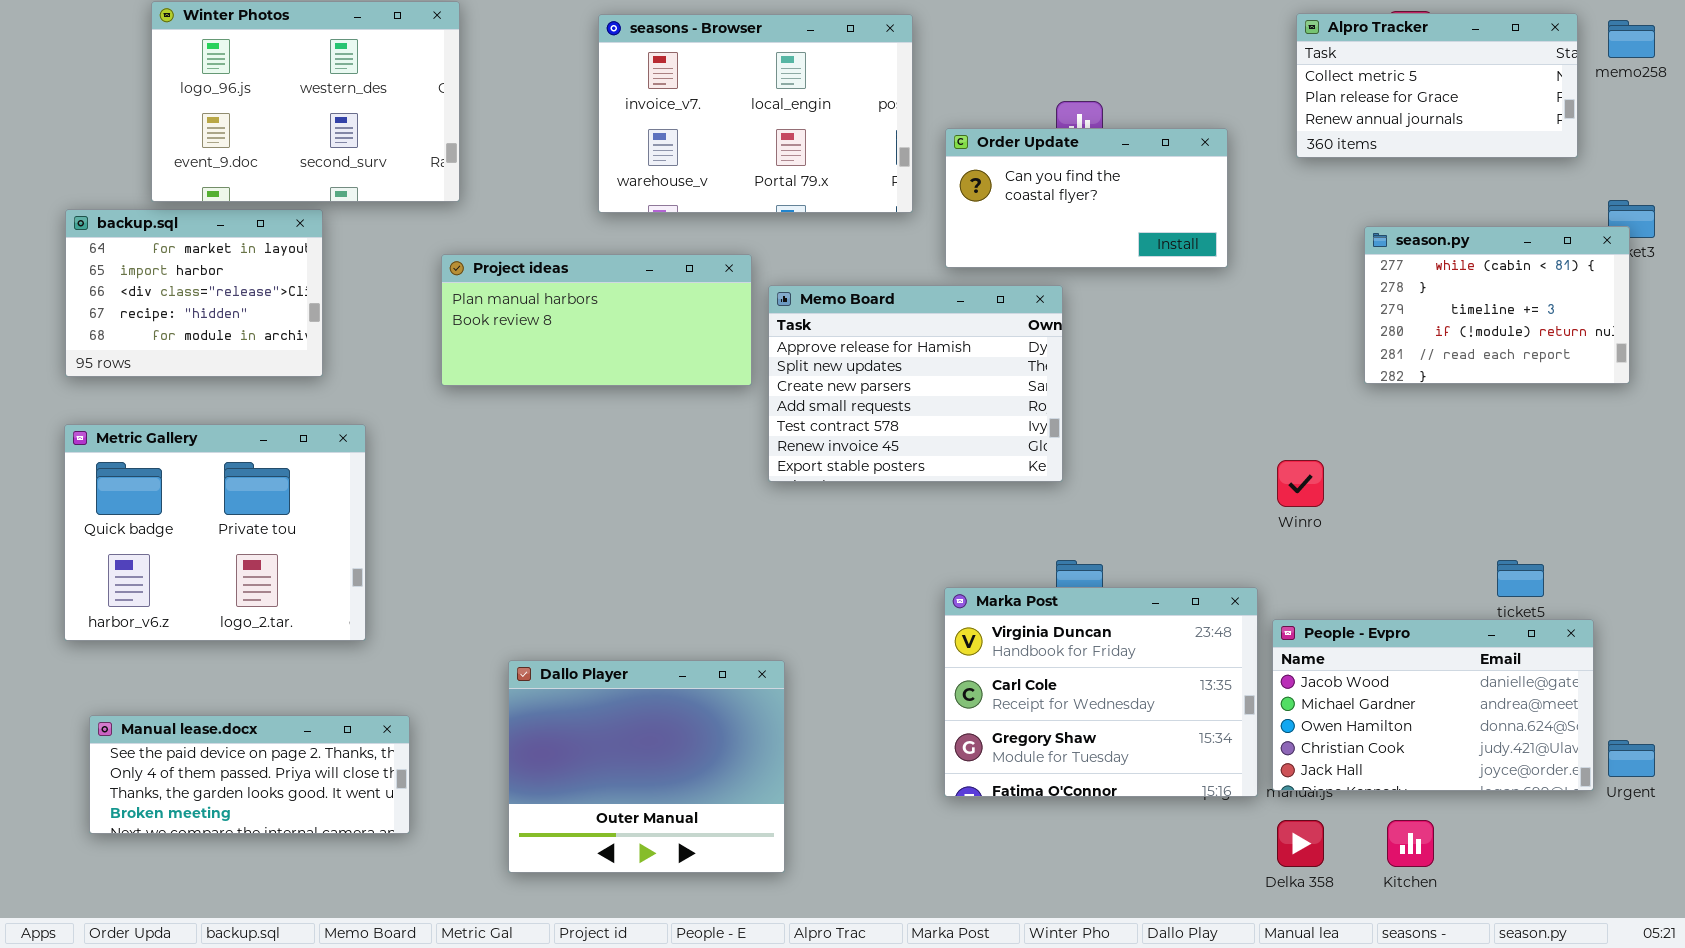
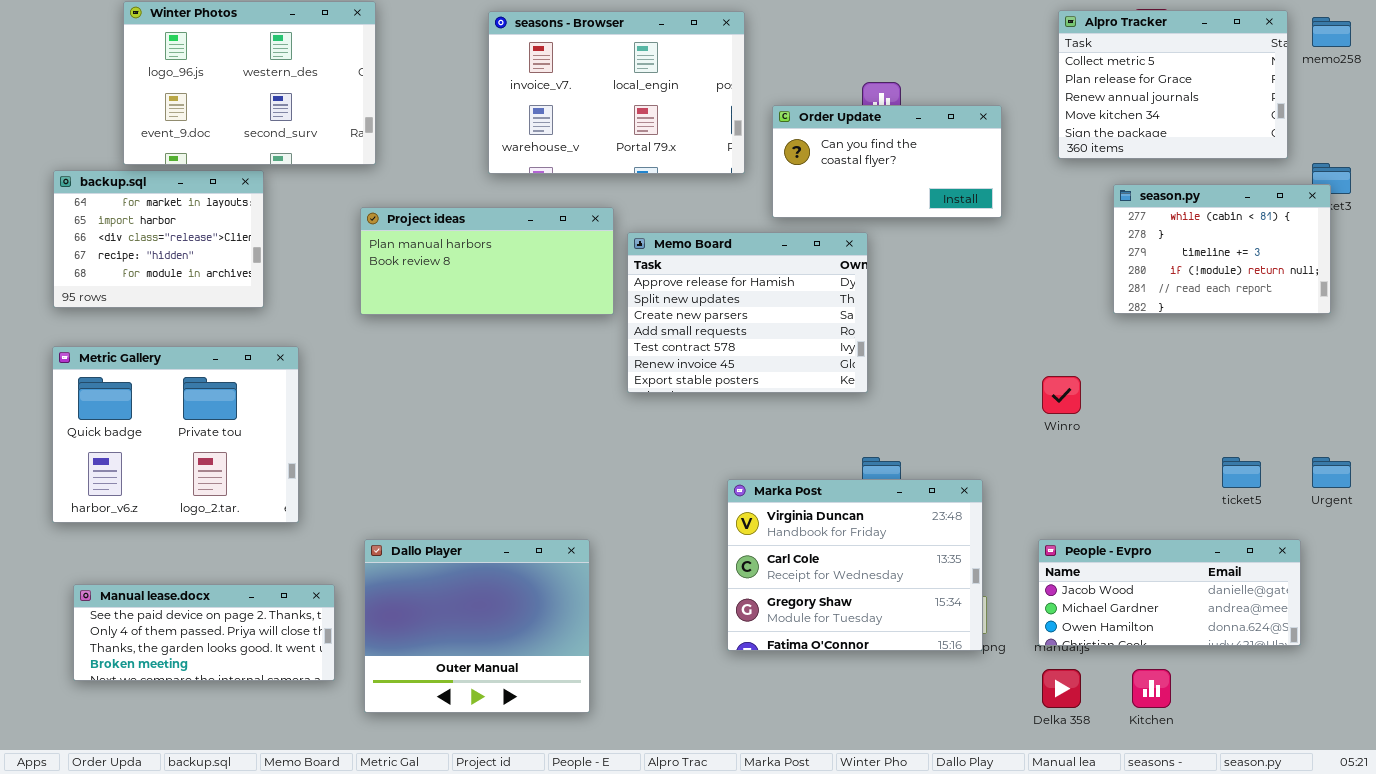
Alpro Tracker: [1296,13,1578,158] -> [1058,10,1288,159], resized
Marka Post: [944,587,1258,797] -> [727,479,983,651], moved
People - Evpro: [1272,619,1594,791] -> [1038,539,1301,646], resized
Dallo Player: [508,660,785,873] -> [364,539,590,713], moved
Urgent: [1608,740,1655,777] -> [1312,457,1351,488], moved

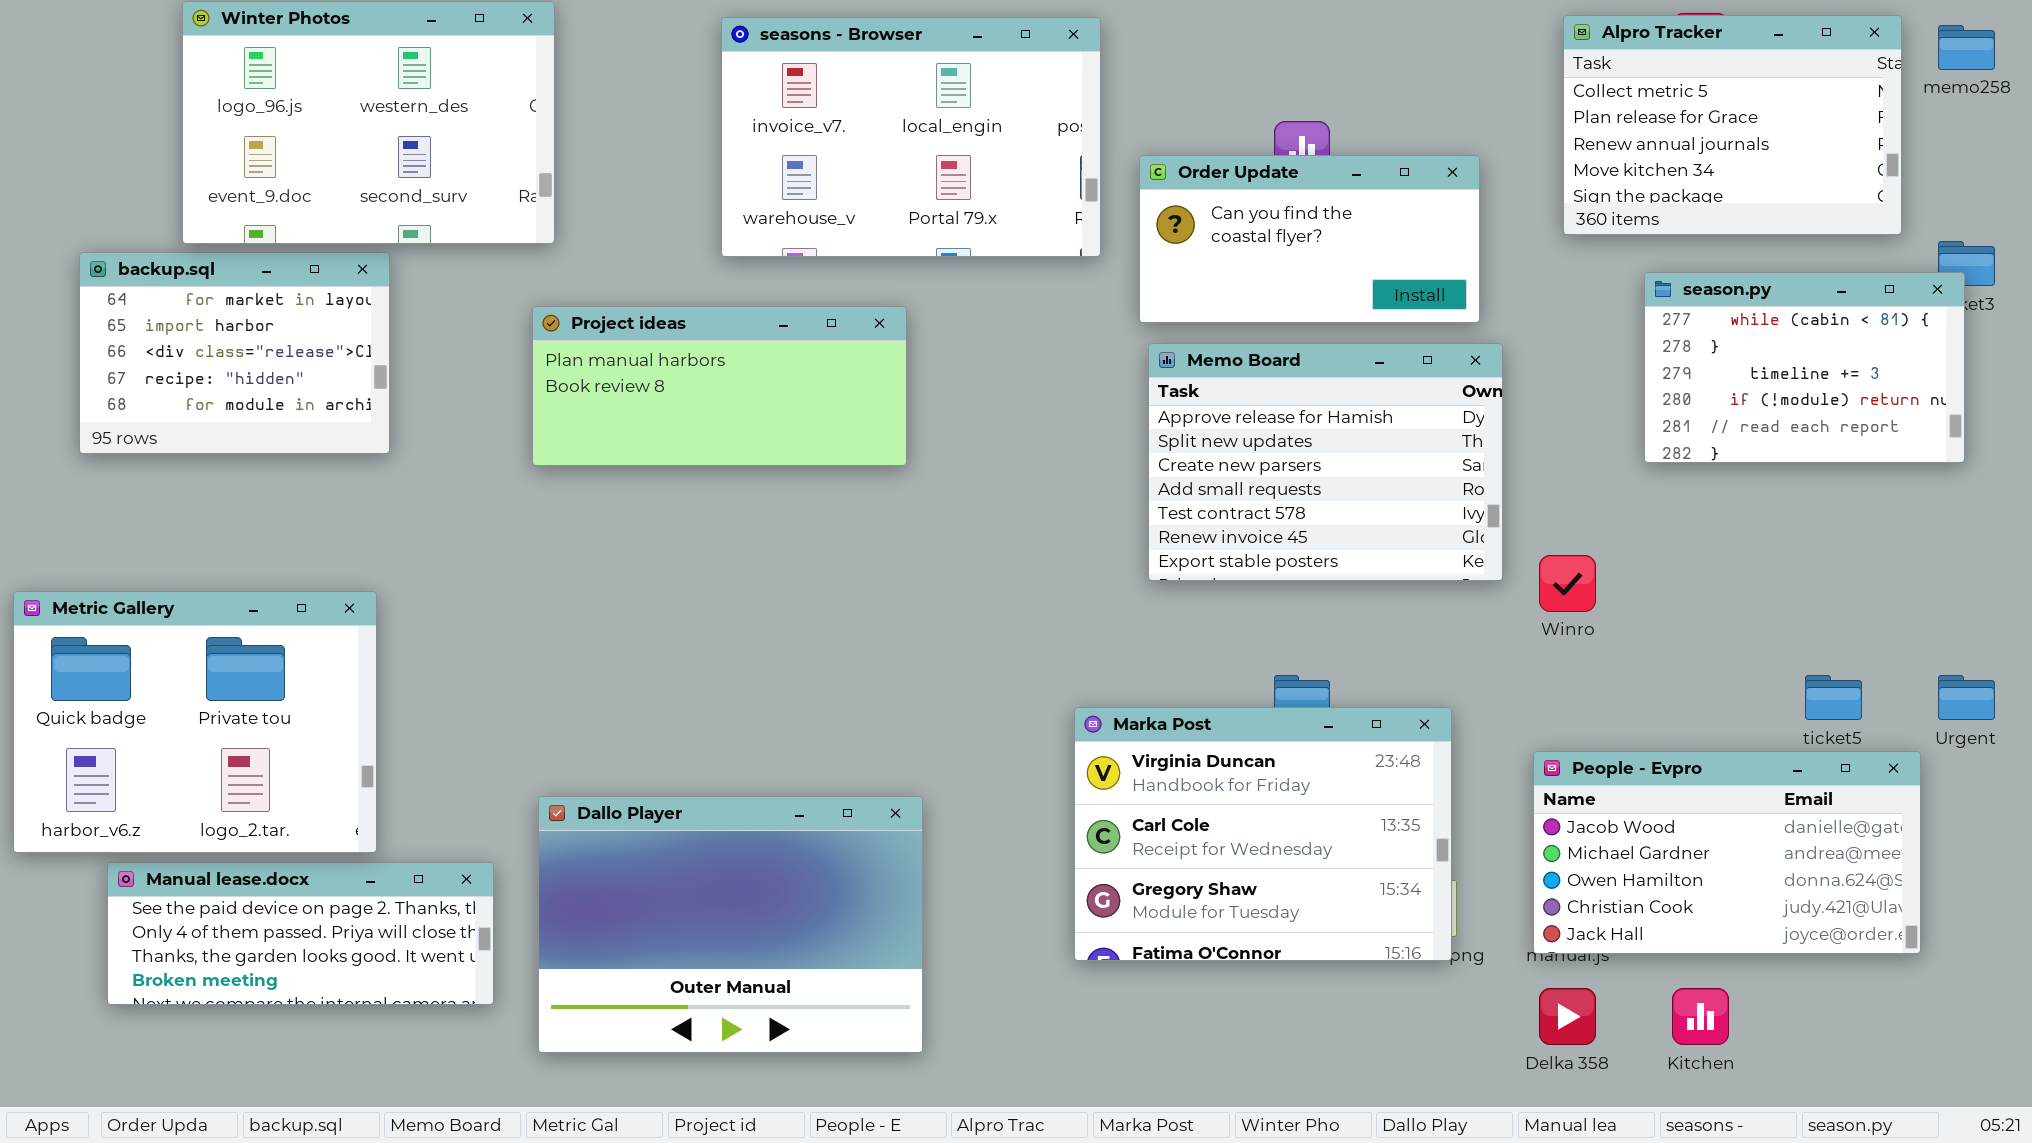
Memo Board: [627,232,868,393] -> [1148,343,1503,581], moved
Metric Gallery: [52,346,299,523] -> [13,591,377,853], moved
Dallo Player: [364,539,590,713] -> [538,796,923,1053], resized
People - Evpro: [1038,539,1301,646] -> [1533,751,1921,954], resized

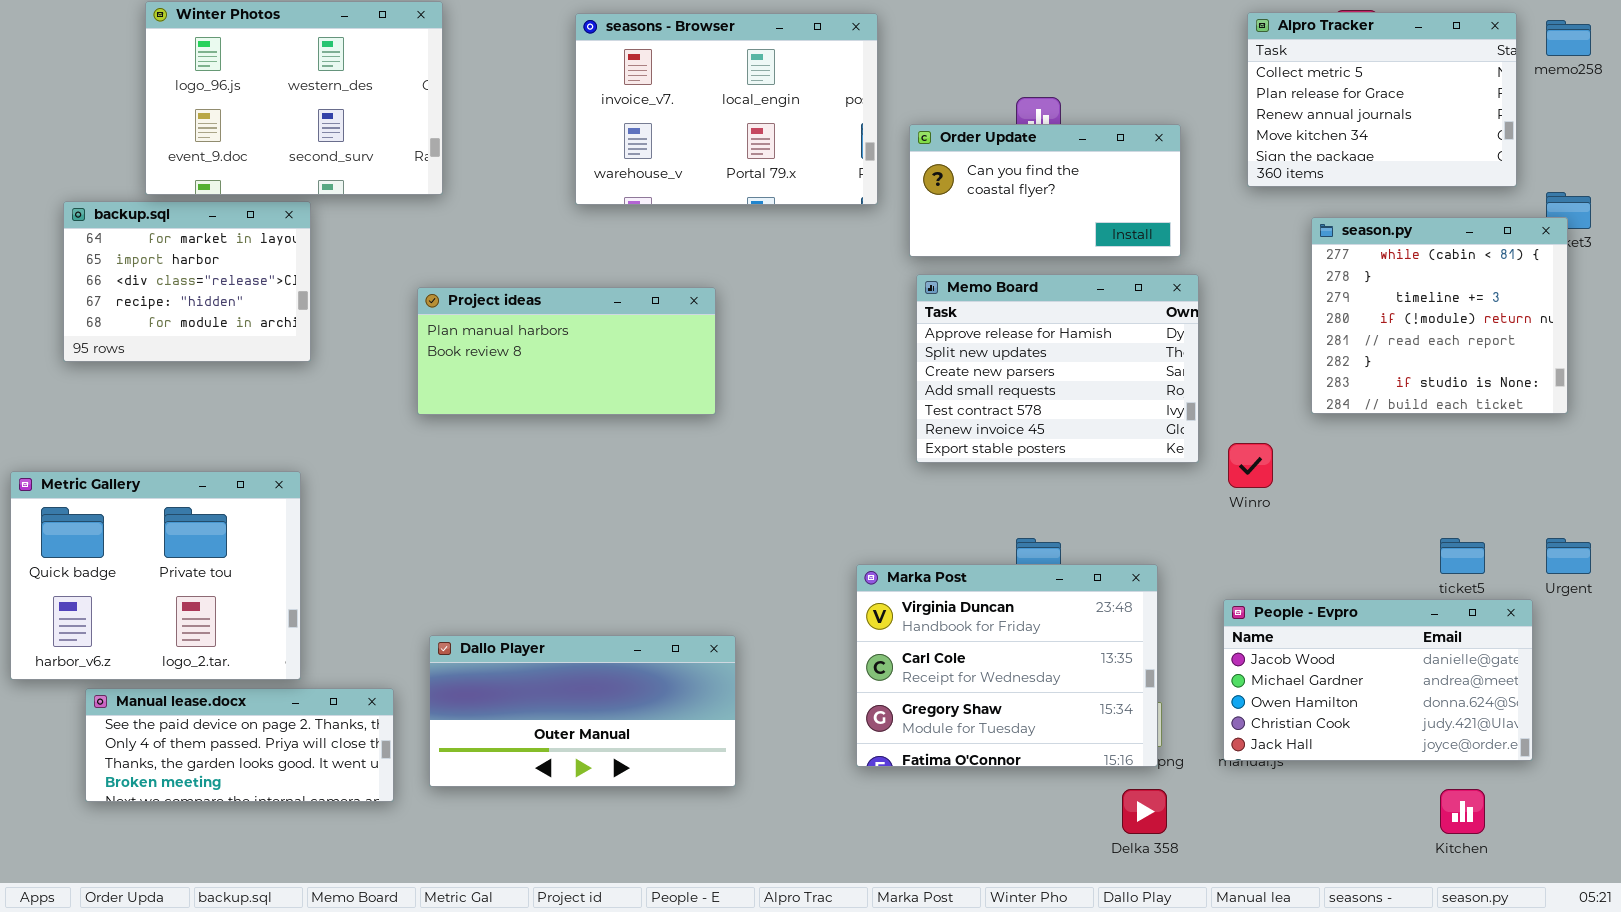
season.py: [1644,272,1965,463] -> [1311,217,1568,414], resized
Project ideas: [532,306,907,466] -> [417,287,716,415], moved
Dallo Player: [538,796,923,1053] -> [429,635,736,787], resized
Delka 358: [1539,988,1596,1045] -> [1122,789,1167,834], moved
Kitchen: [1672,988,1729,1045] -> [1440,789,1485,834], moved

